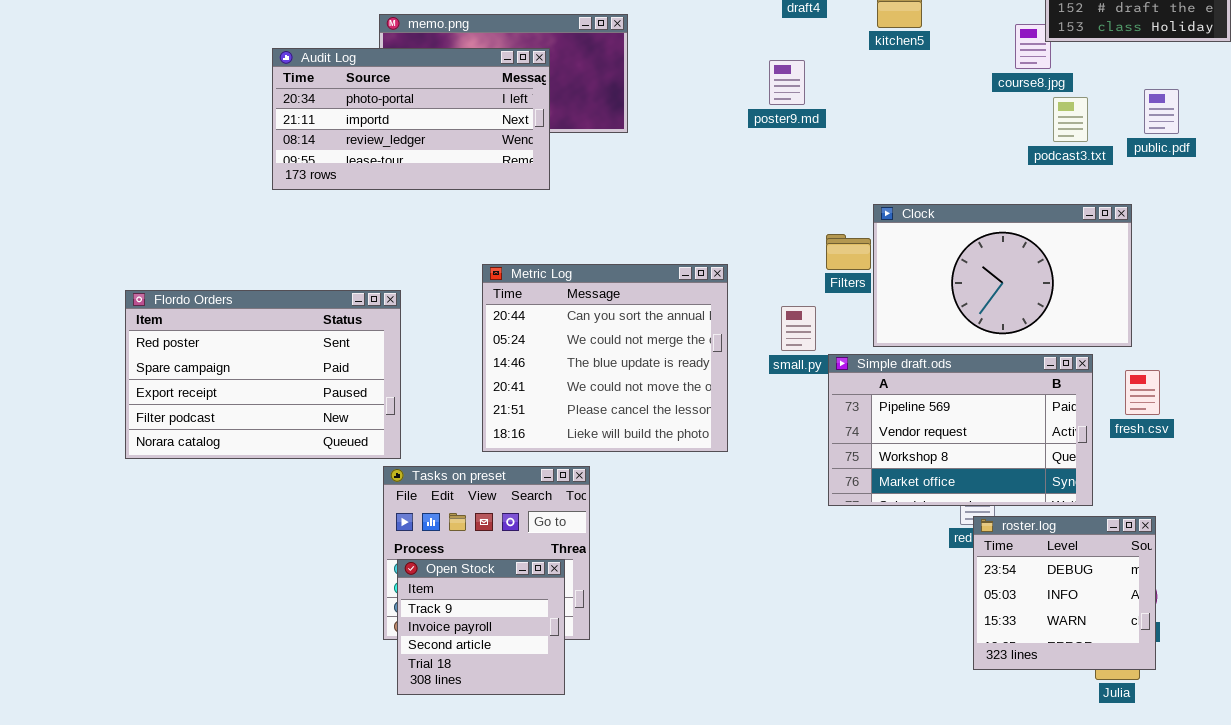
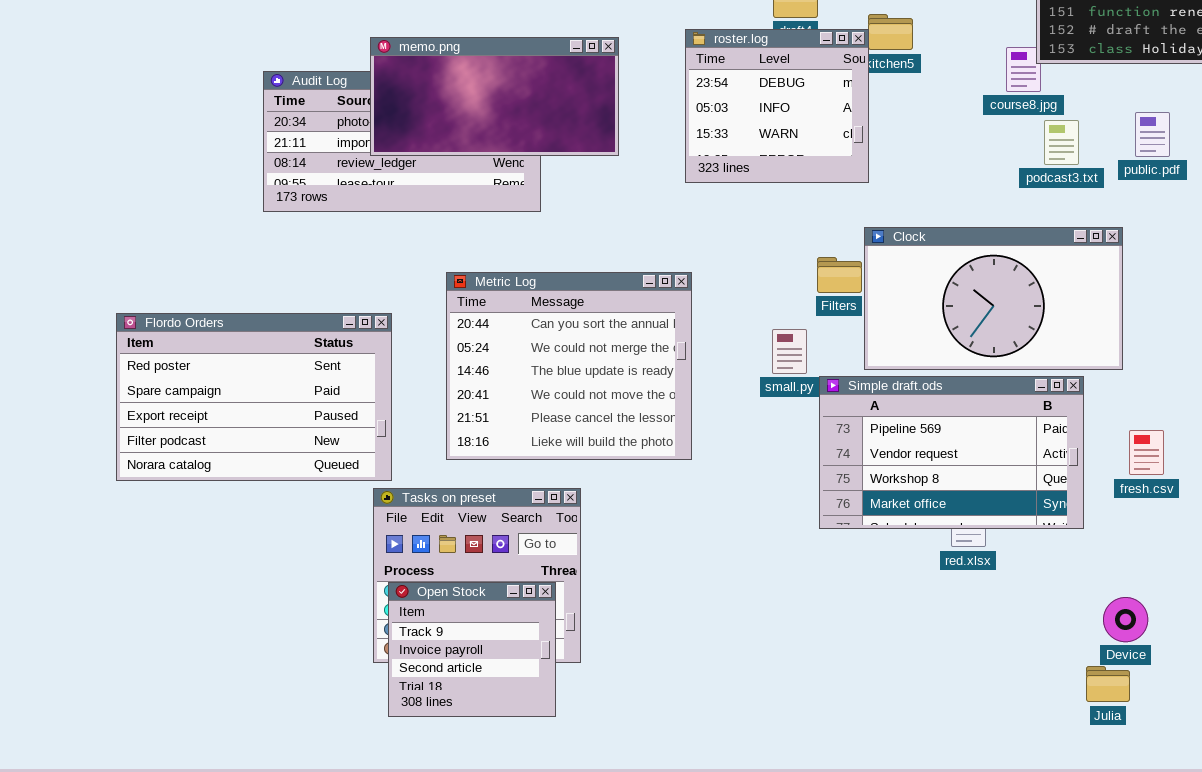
memo.png: [379,14,628,133] -> [370,37,619,156], raised
Metric Log: [482,264,728,452] -> [446,272,692,460], moved
fresh.csv: [1125,370,1160,415] -> [1129,430,1164,475], moved
roster.log: [973,516,1156,670] -> [685,29,869,183], moved

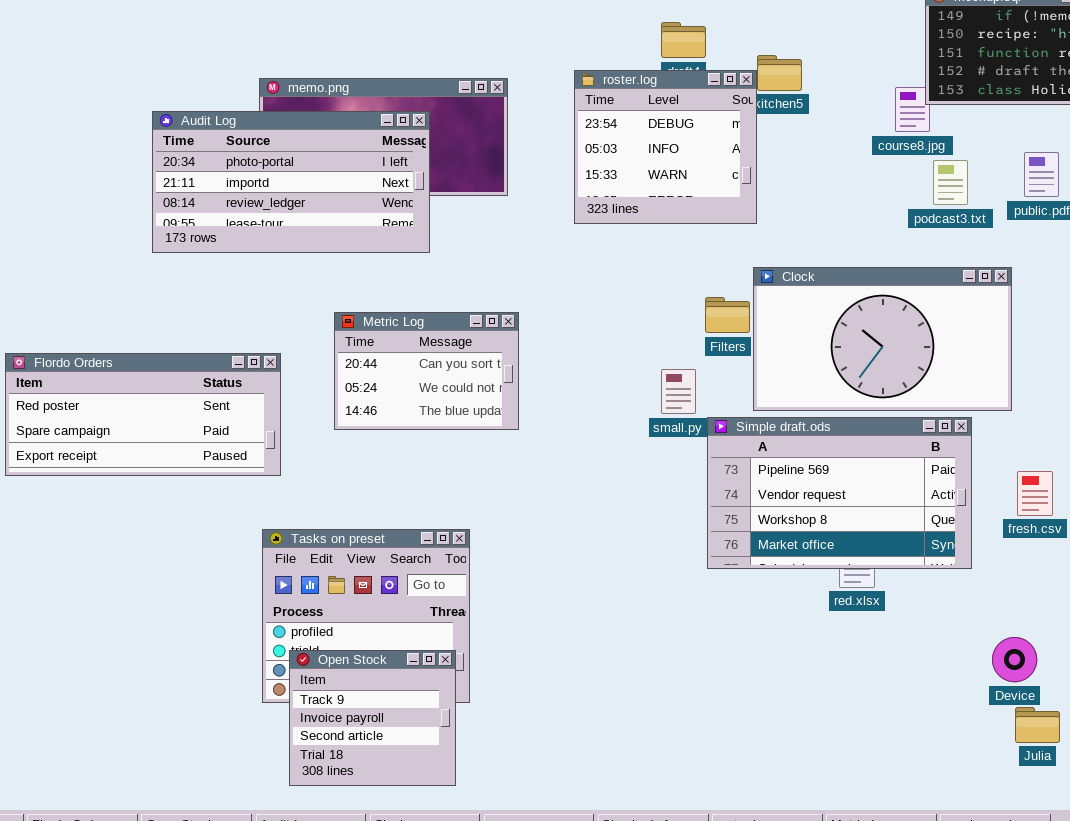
Audit Log: [263,71,541,212] -> [152,111,430,253], raised
Metric Log: [446,272,692,460] -> [334,312,519,430], resized
Flordo Orders: [116,313,392,481] -> [5,353,281,476], resized
Open Stock: [388,582,556,717] -> [289,650,456,786], moved
Julia: [1086,666,1130,702] -> [1015,707,1060,743], moved

